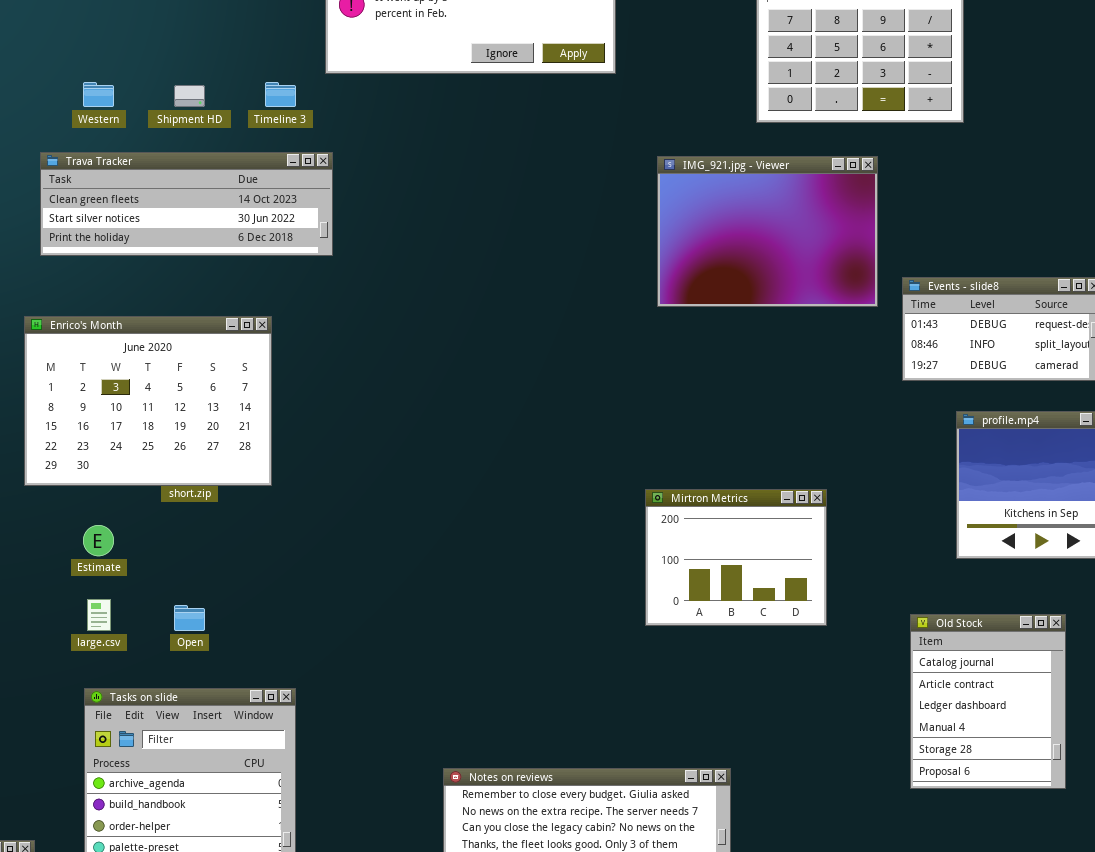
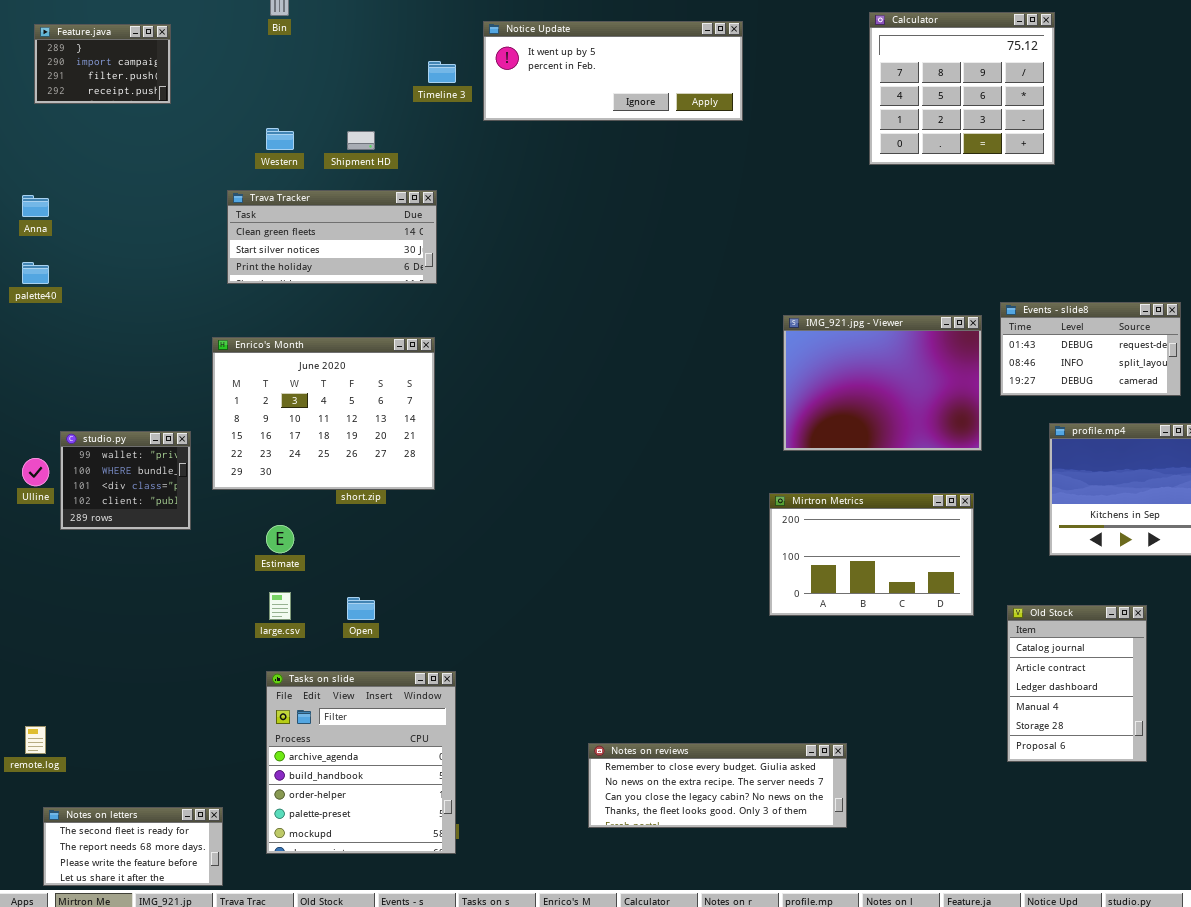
Timeline 3: [265,82,296,107] -> [428,61,456,83], moved
Trava Tracker: [40,152,333,256] -> [227,190,437,284], resized
IMG_921.jpg - Viewer: [657,156,878,307] -> [783,315,982,451], moved
Mirtron Metrics: [645,489,827,626] -> [769,493,974,616], resized

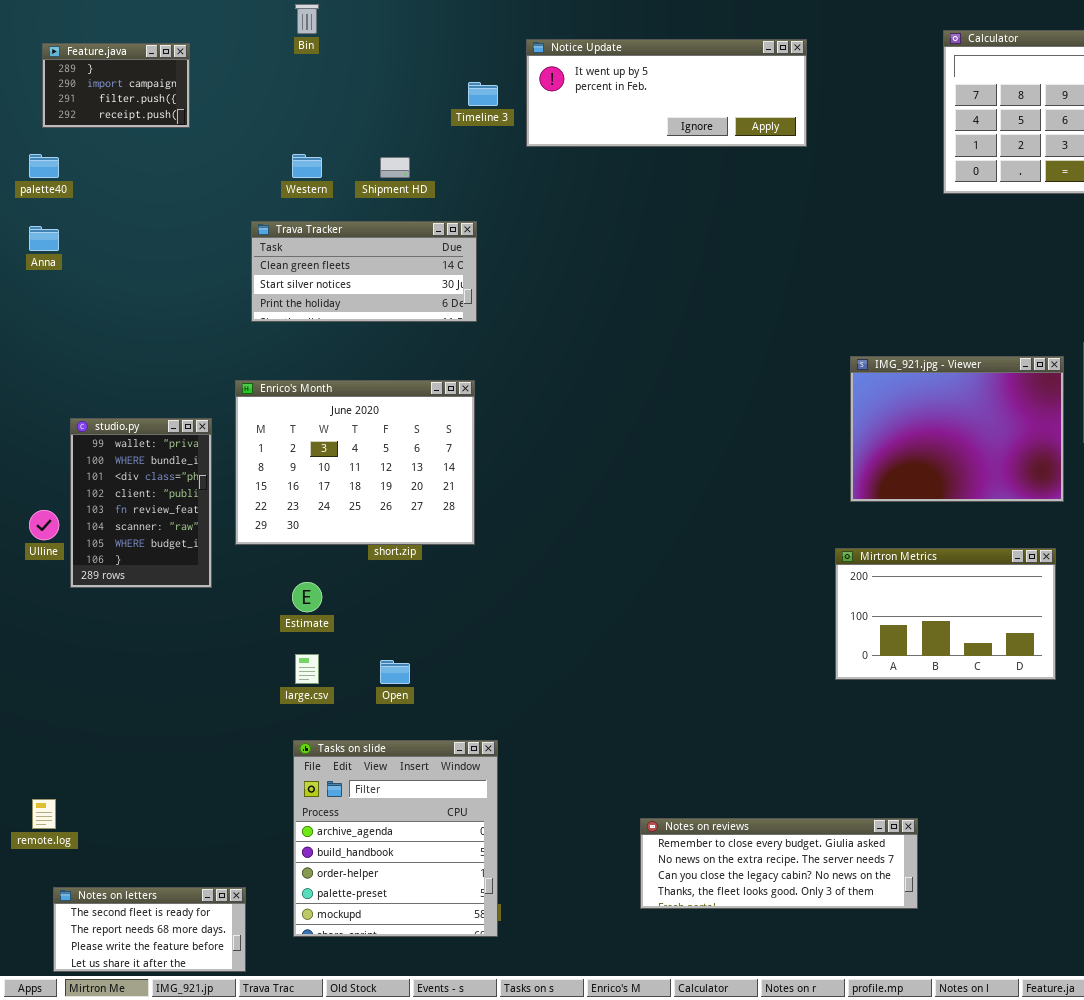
palette40: [22,262,49,284] -> [29,154,59,178], moved
studio.py: [60,431,191,530] -> [70,418,212,588], resized

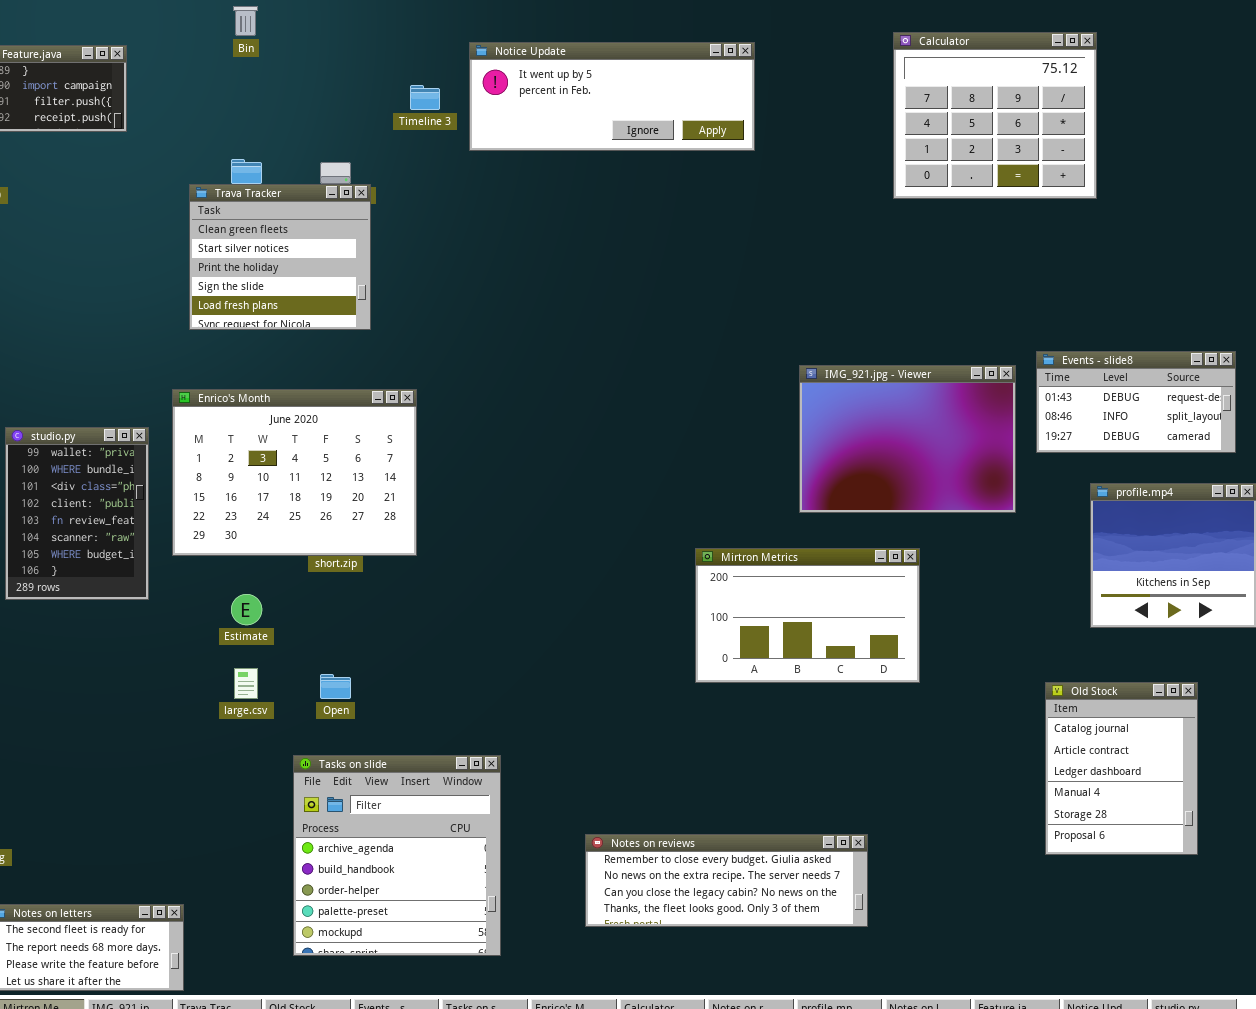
Trava Tracker: [251,221,477,322] -> [189,184,371,330], resized
Mirtron Metrics: [835,548,1056,680] -> [695,548,920,683], moved
Tasks on slide: [293,740,498,937] -> [293,755,501,956], moved

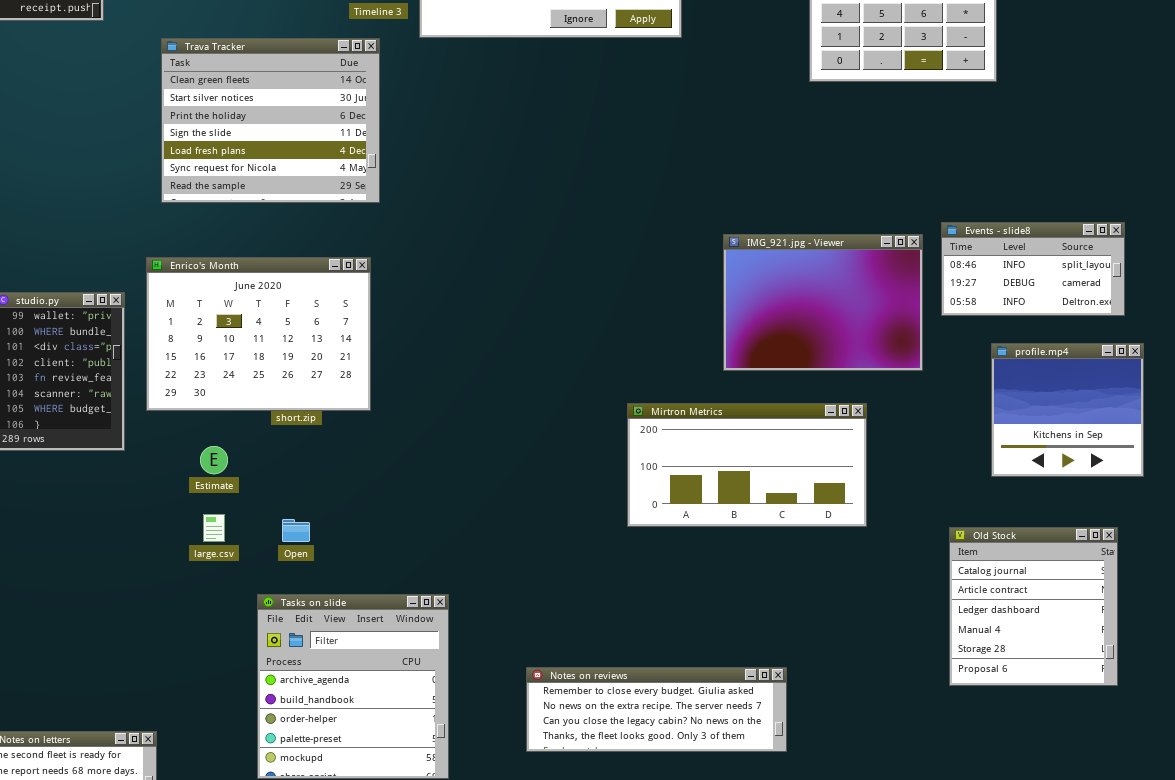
Trava Tracker: [189,184,371,330] -> [161,38,380,203], resized
Events - slide8: [1036,351,1236,453] -> [941,222,1125,316], scrolled down 1 row
Mirtron Metrics: [695,548,920,683] -> [627,403,867,527], resized
Old Stock: [1045,682,1198,855] -> [949,527,1118,686], resized

